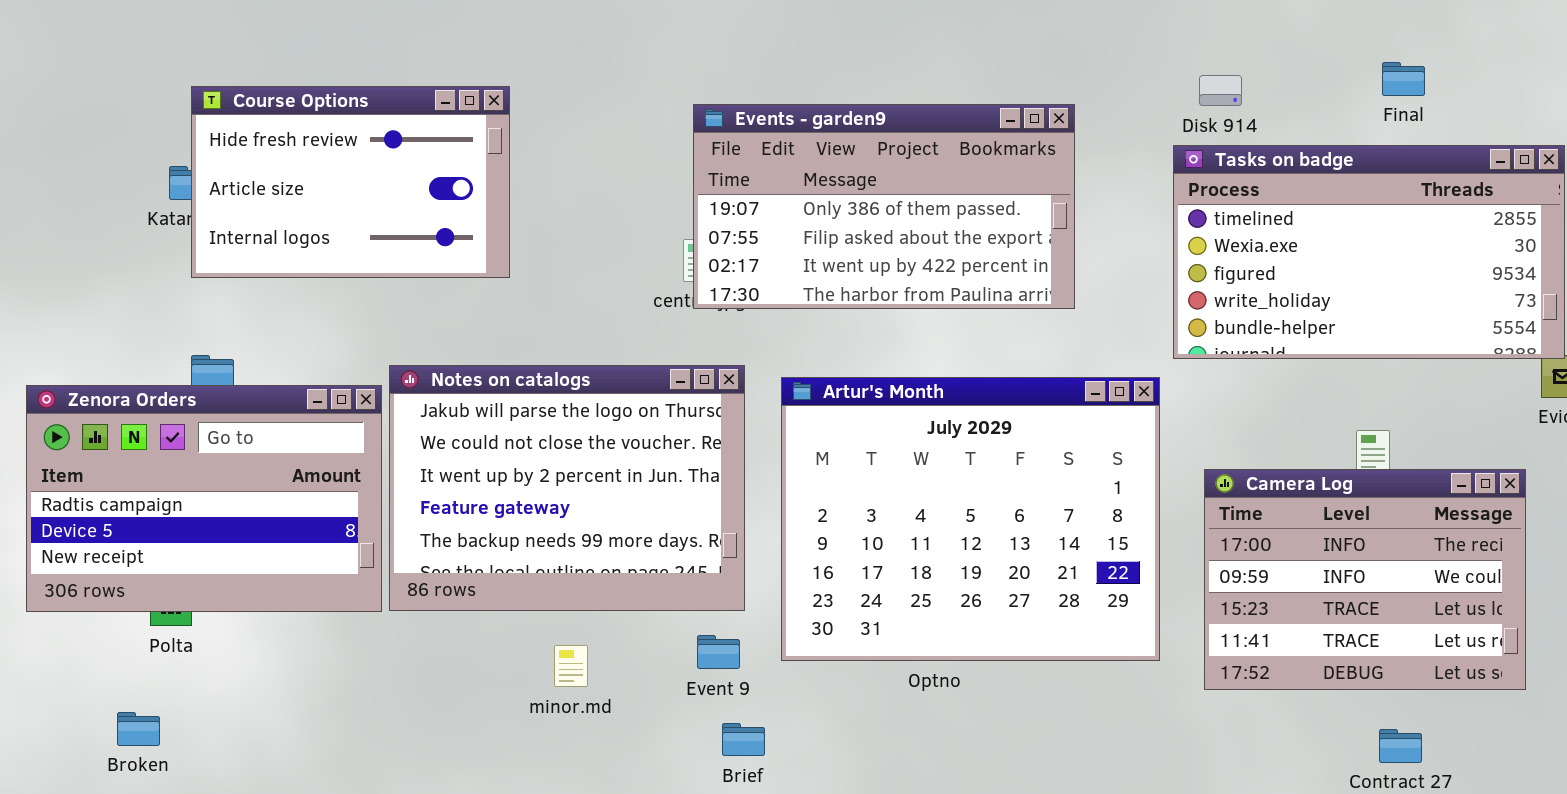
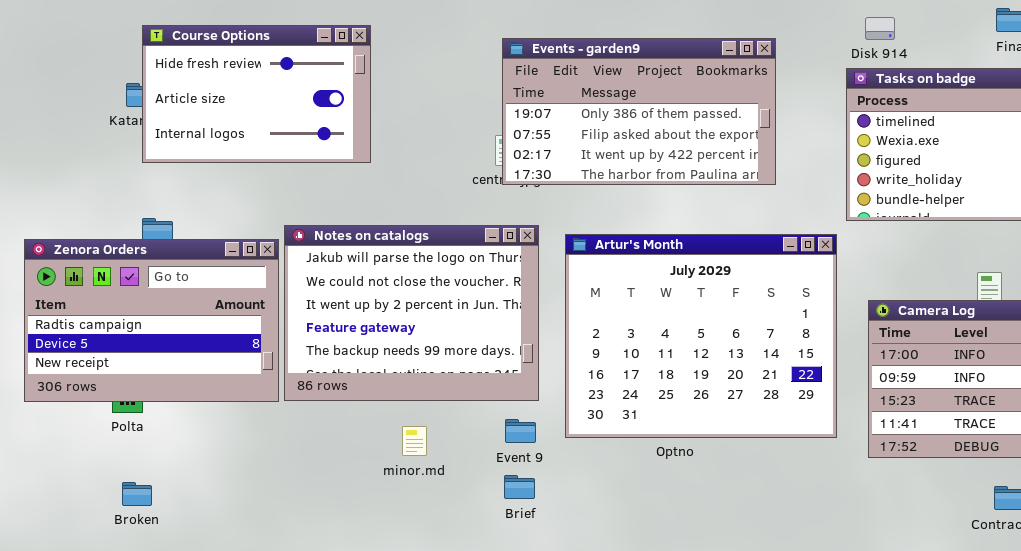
Broken: [117,712,160,746] -> [122,482,152,506], moved
Brief: [722,723,765,756] -> [504,475,535,499], moved

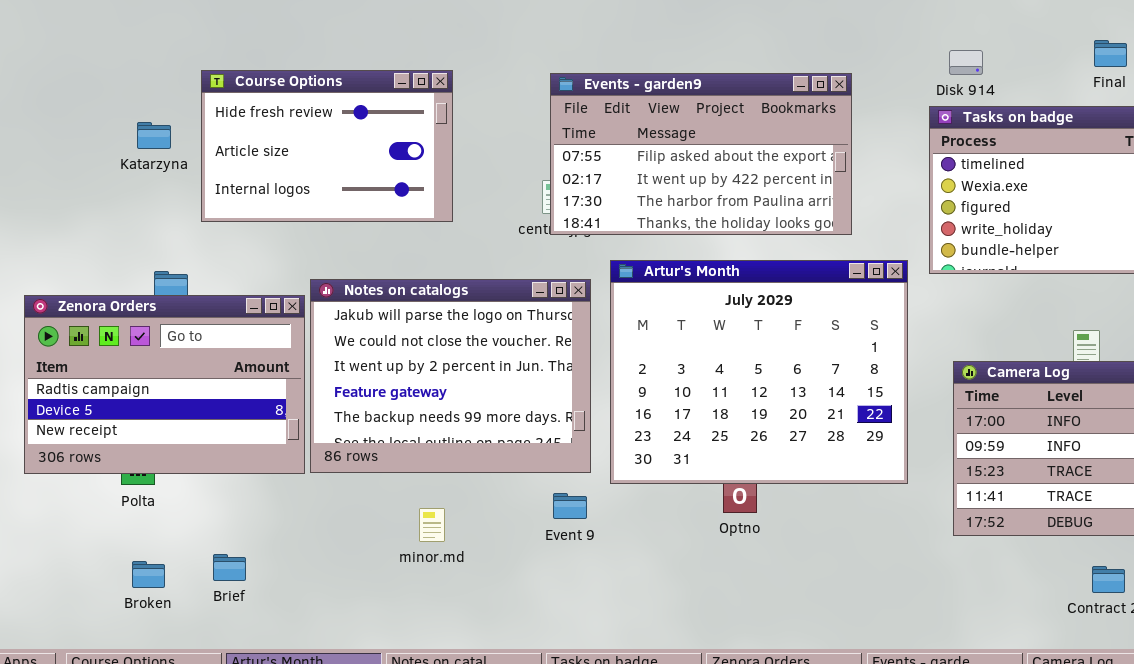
Course Options: [142,25,371,163] -> [201,70,453,222], moved
Events - garden9: [502,38,776,185] -> [550,73,852,235], scrolled down 1 row
Artur's Month: [565,234,837,438] -> [610,260,908,484], moved
minor.md: [402,426,427,456] -> [419,508,445,542], moved
Brief: [504,475,535,499] -> [213,554,246,581], moved

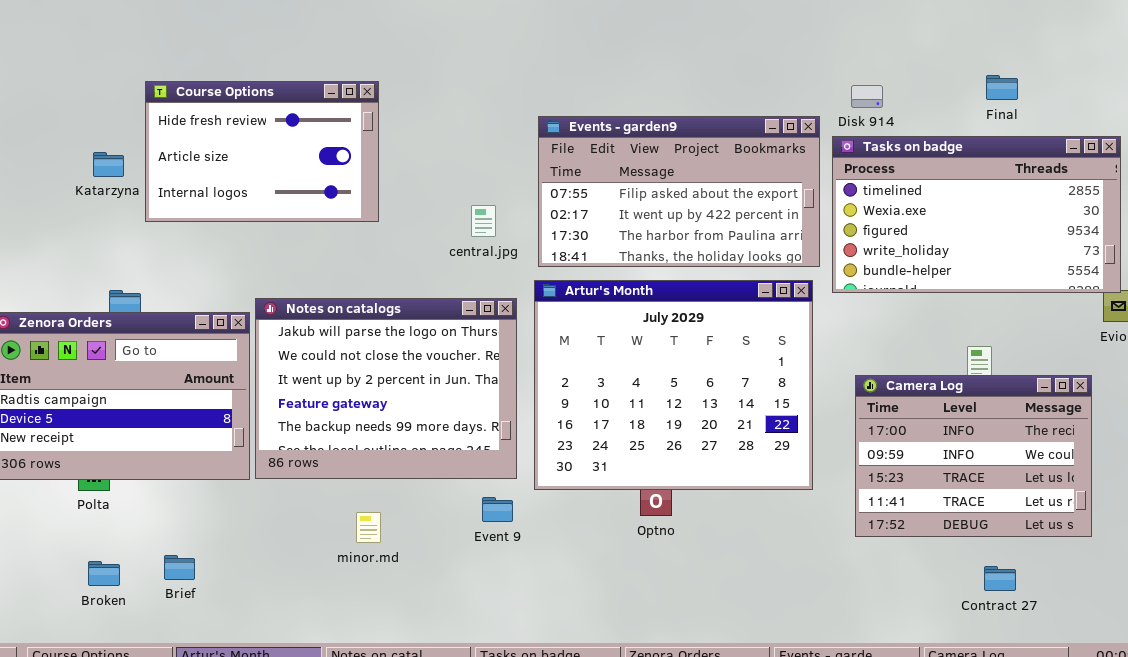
Course Options: [201,70,453,222] -> [145,81,379,222], moved
Events - garden9: [550,73,852,235] -> [538,116,820,267], moved

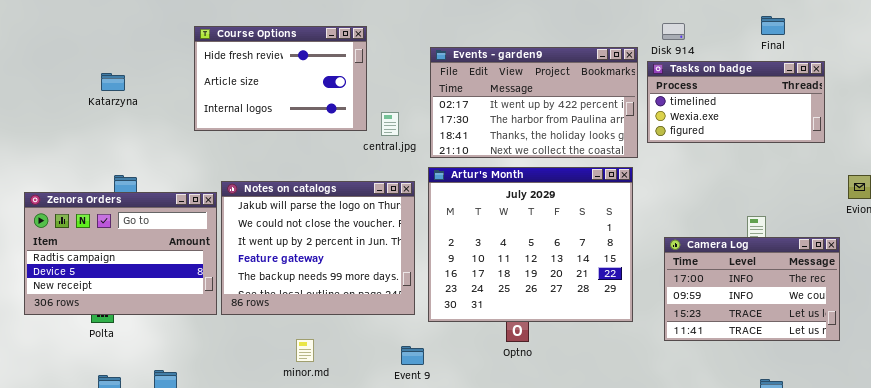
Course Options: [145,81,379,222] -> [194,26,367,131], moved
Events - garden9: [538,116,820,267] -> [430,47,638,158], scrolled down 1 row
Tasks on badge: [832,136,1121,293] -> [647,61,825,143], resized
Camera Log: [855,375,1092,537] -> [664,237,840,341], resized
Event 9: [482,497,513,522] -> [401,346,424,365], moved

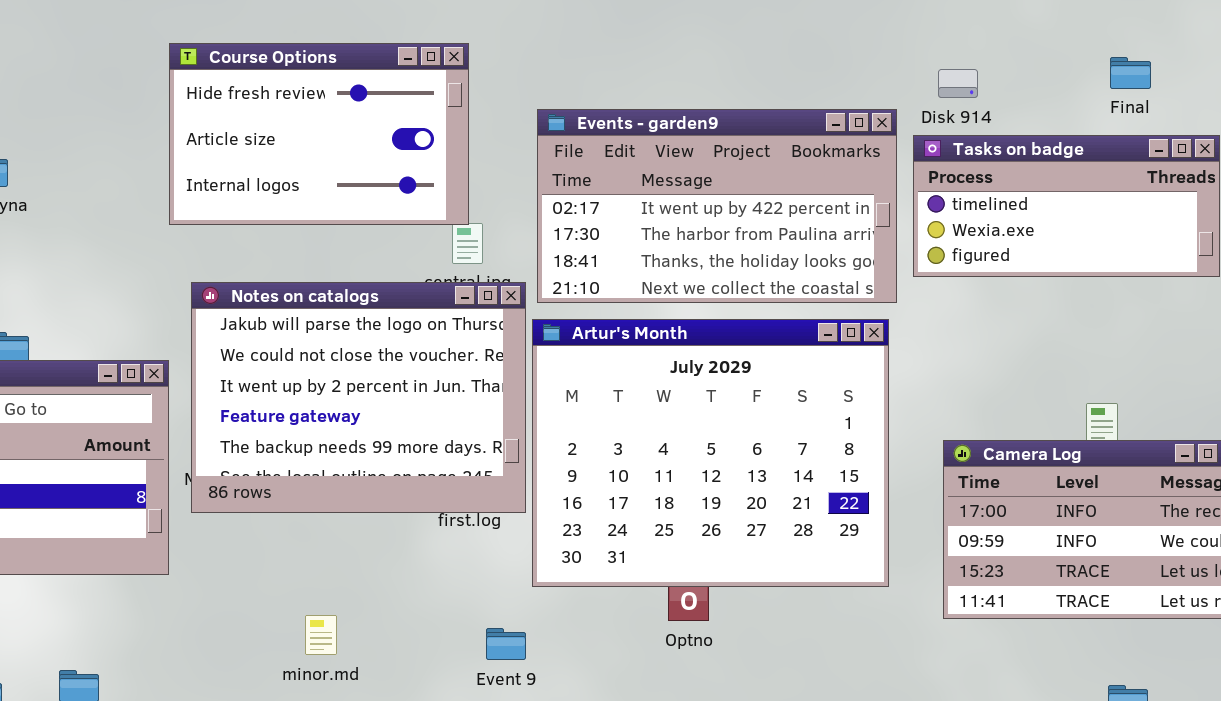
Course Options: [194,26,367,131] -> [169,43,469,225], moved
Notes on catalogs: [221,181,415,315] -> [191,282,526,513], moved

